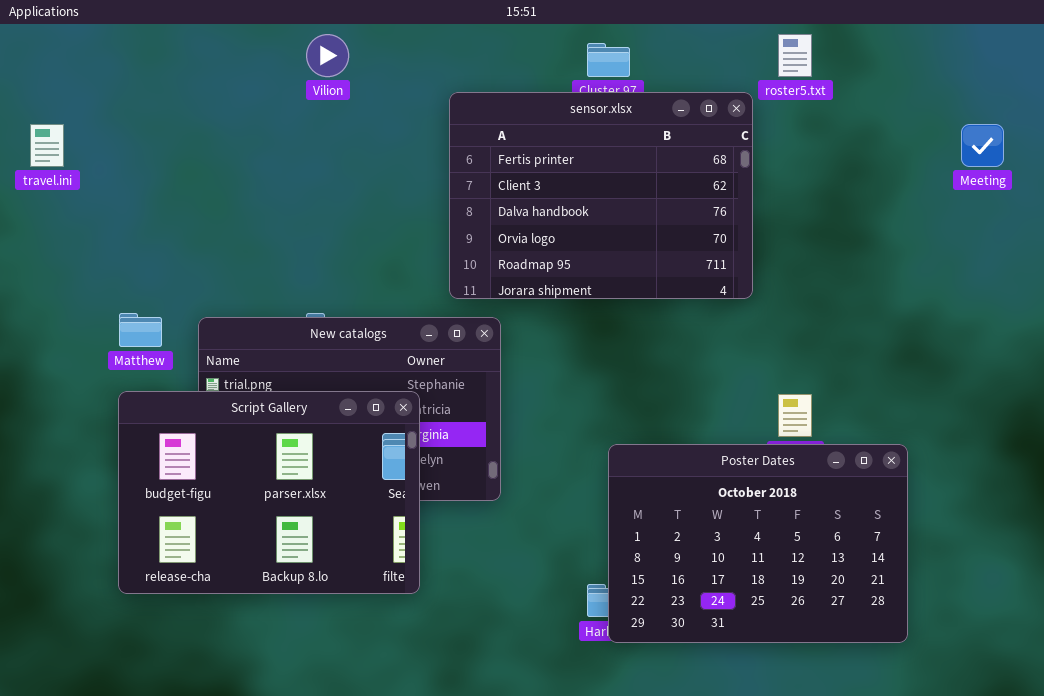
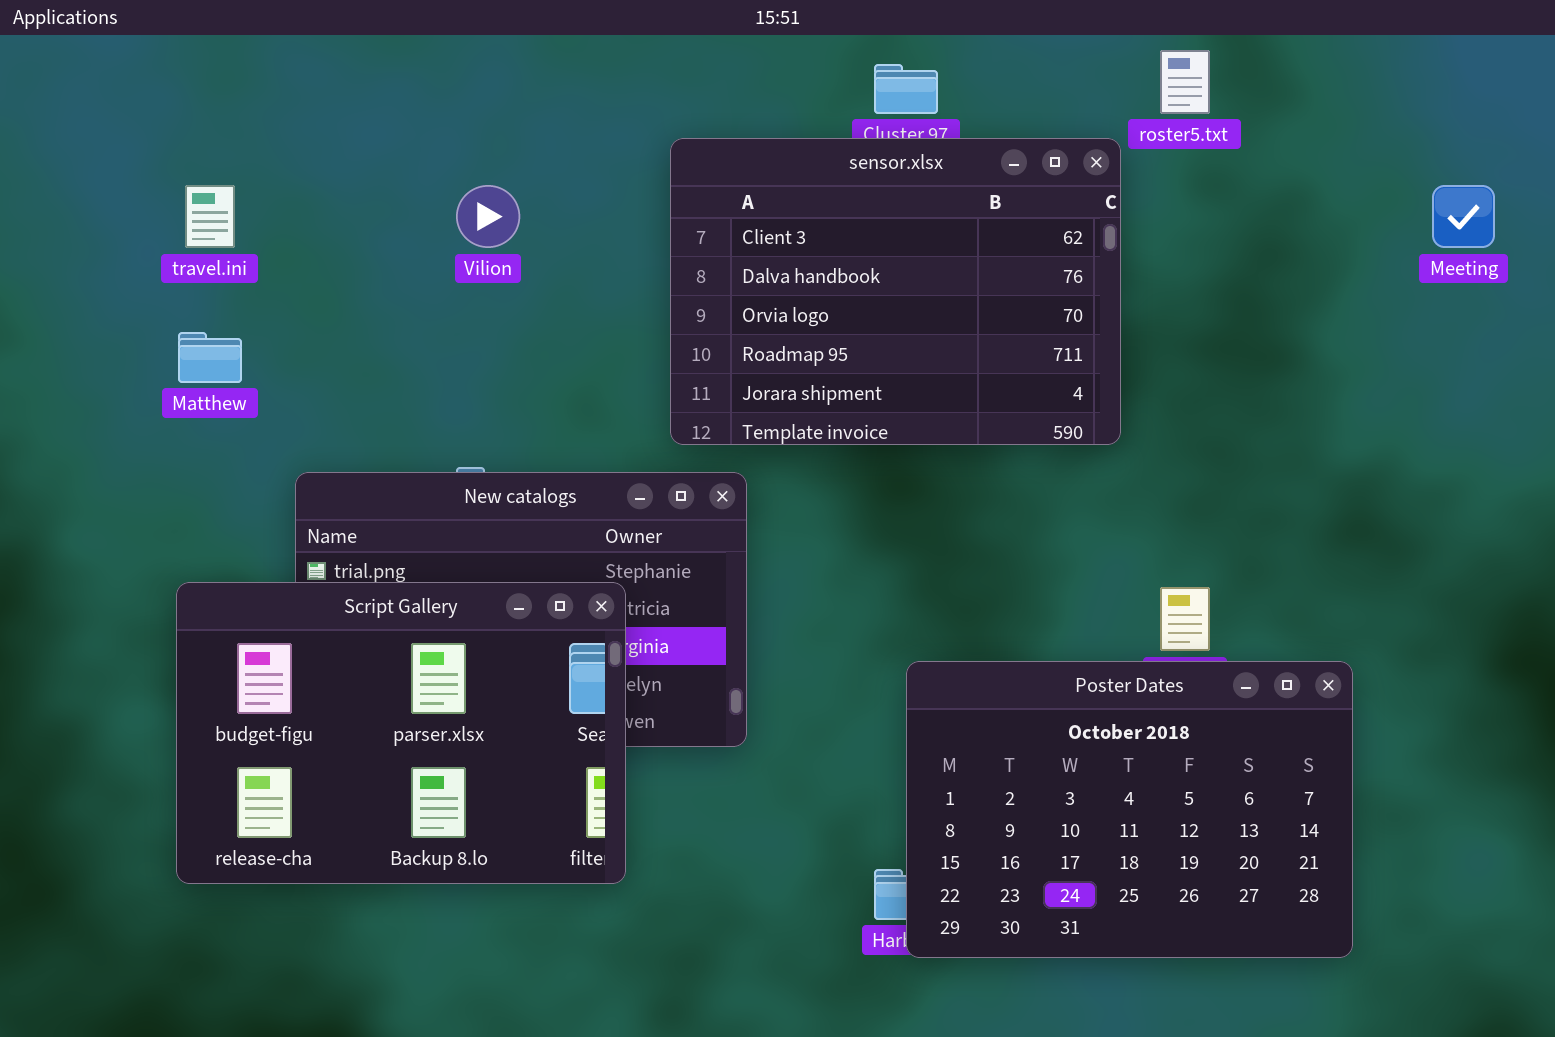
Vilion: [306,34,349,77] -> [456,185,520,248], moved
sensor.xlsx: [449,92,753,299] -> [670,138,1121,445], scrolled down 1 row
travel.ini: [30,124,64,167] -> [185,185,235,248], moved
Matthew: [119,313,162,347] -> [178,332,242,383], moved

